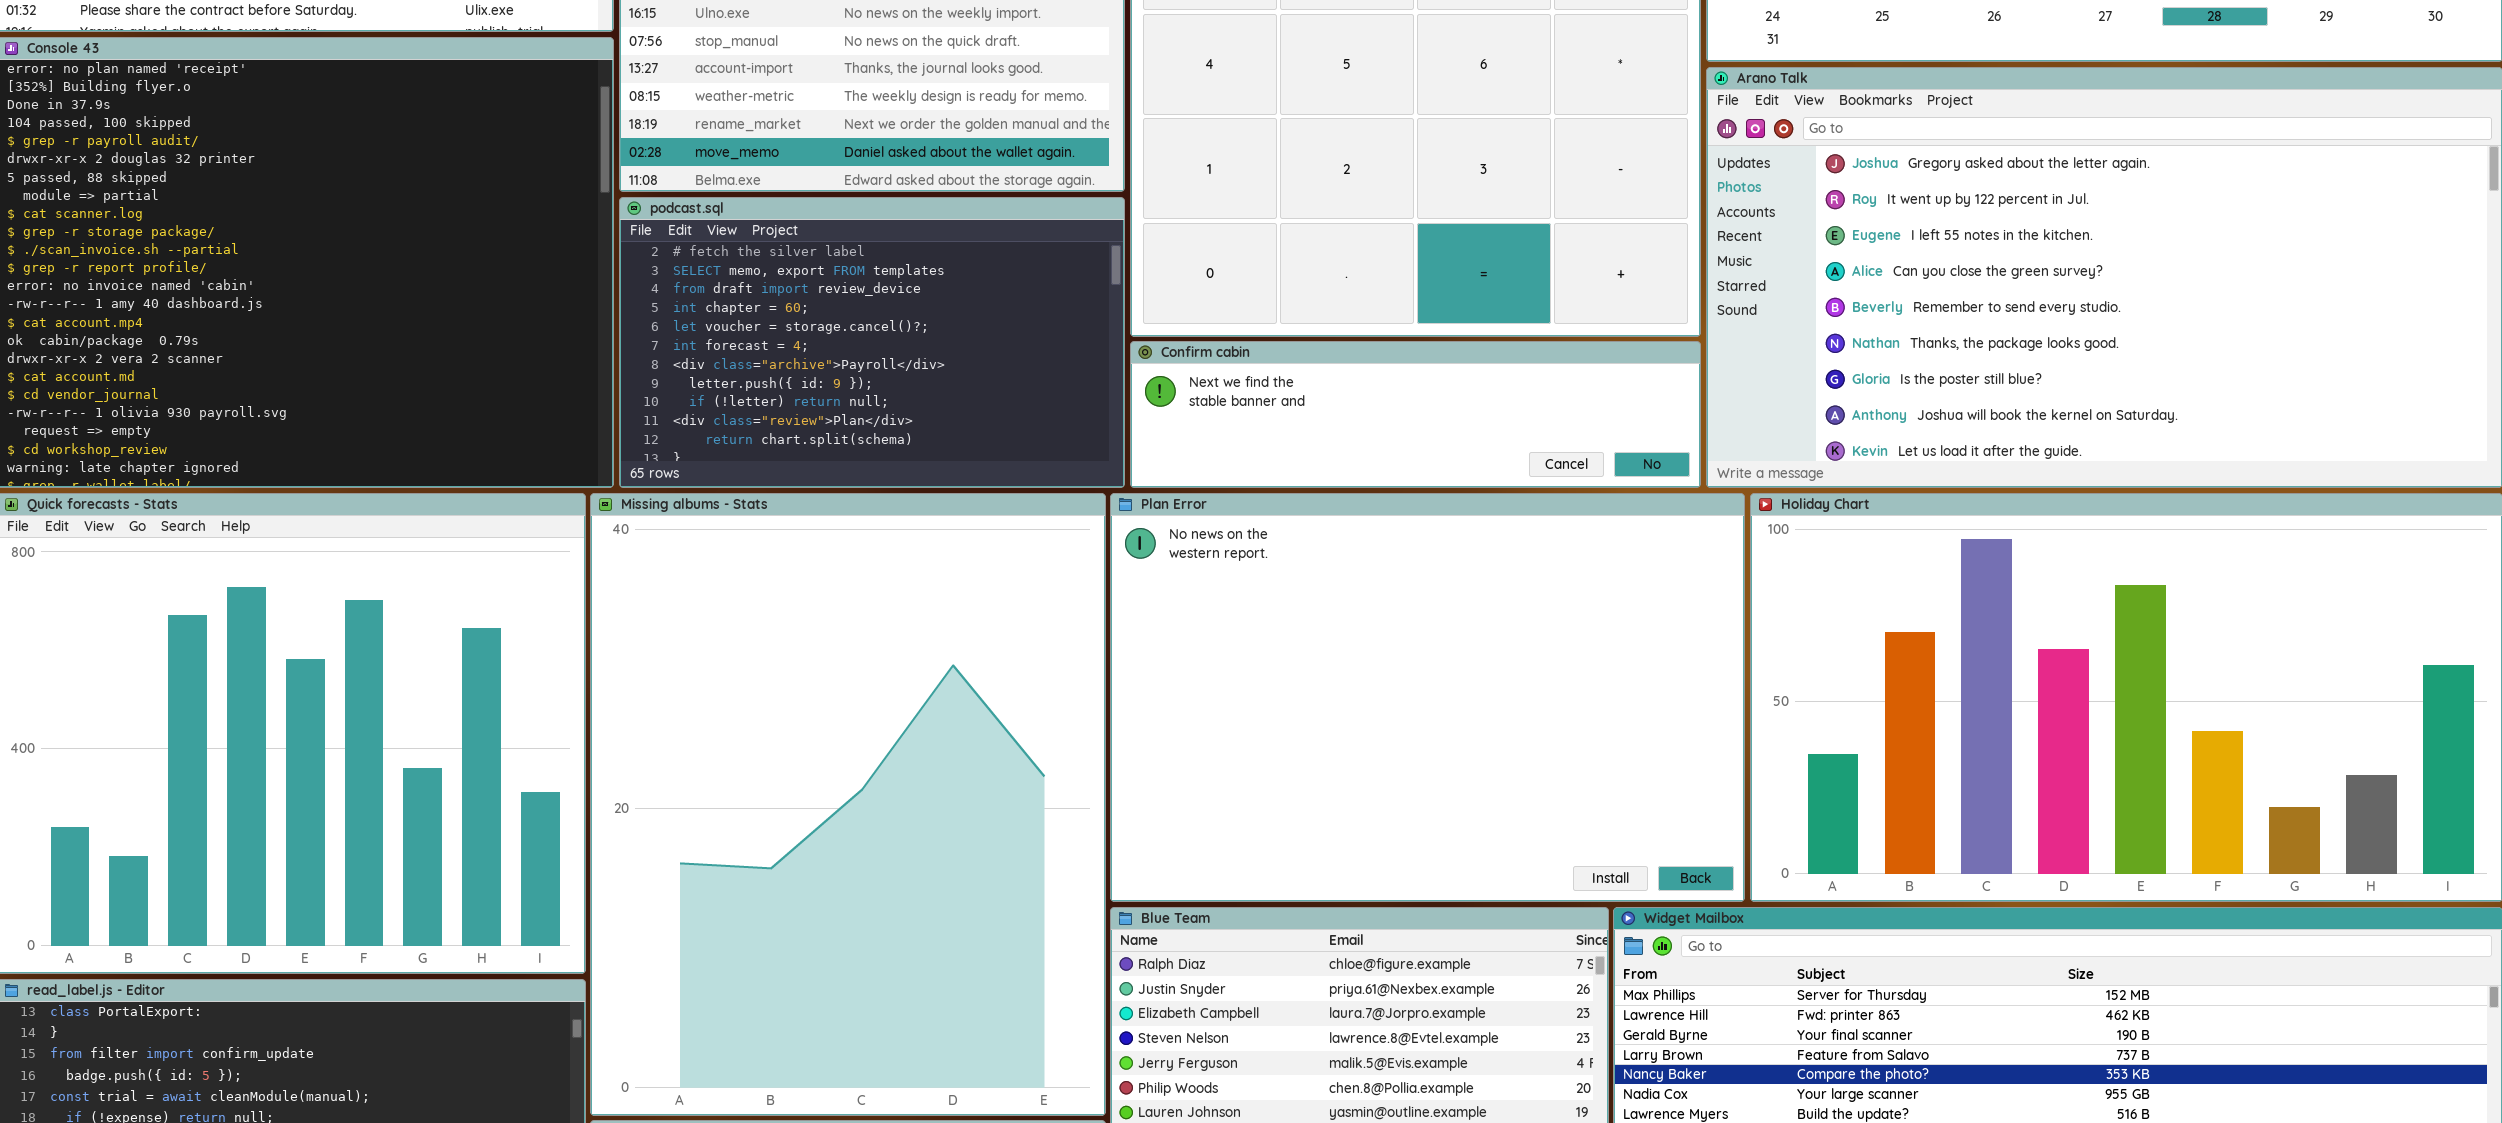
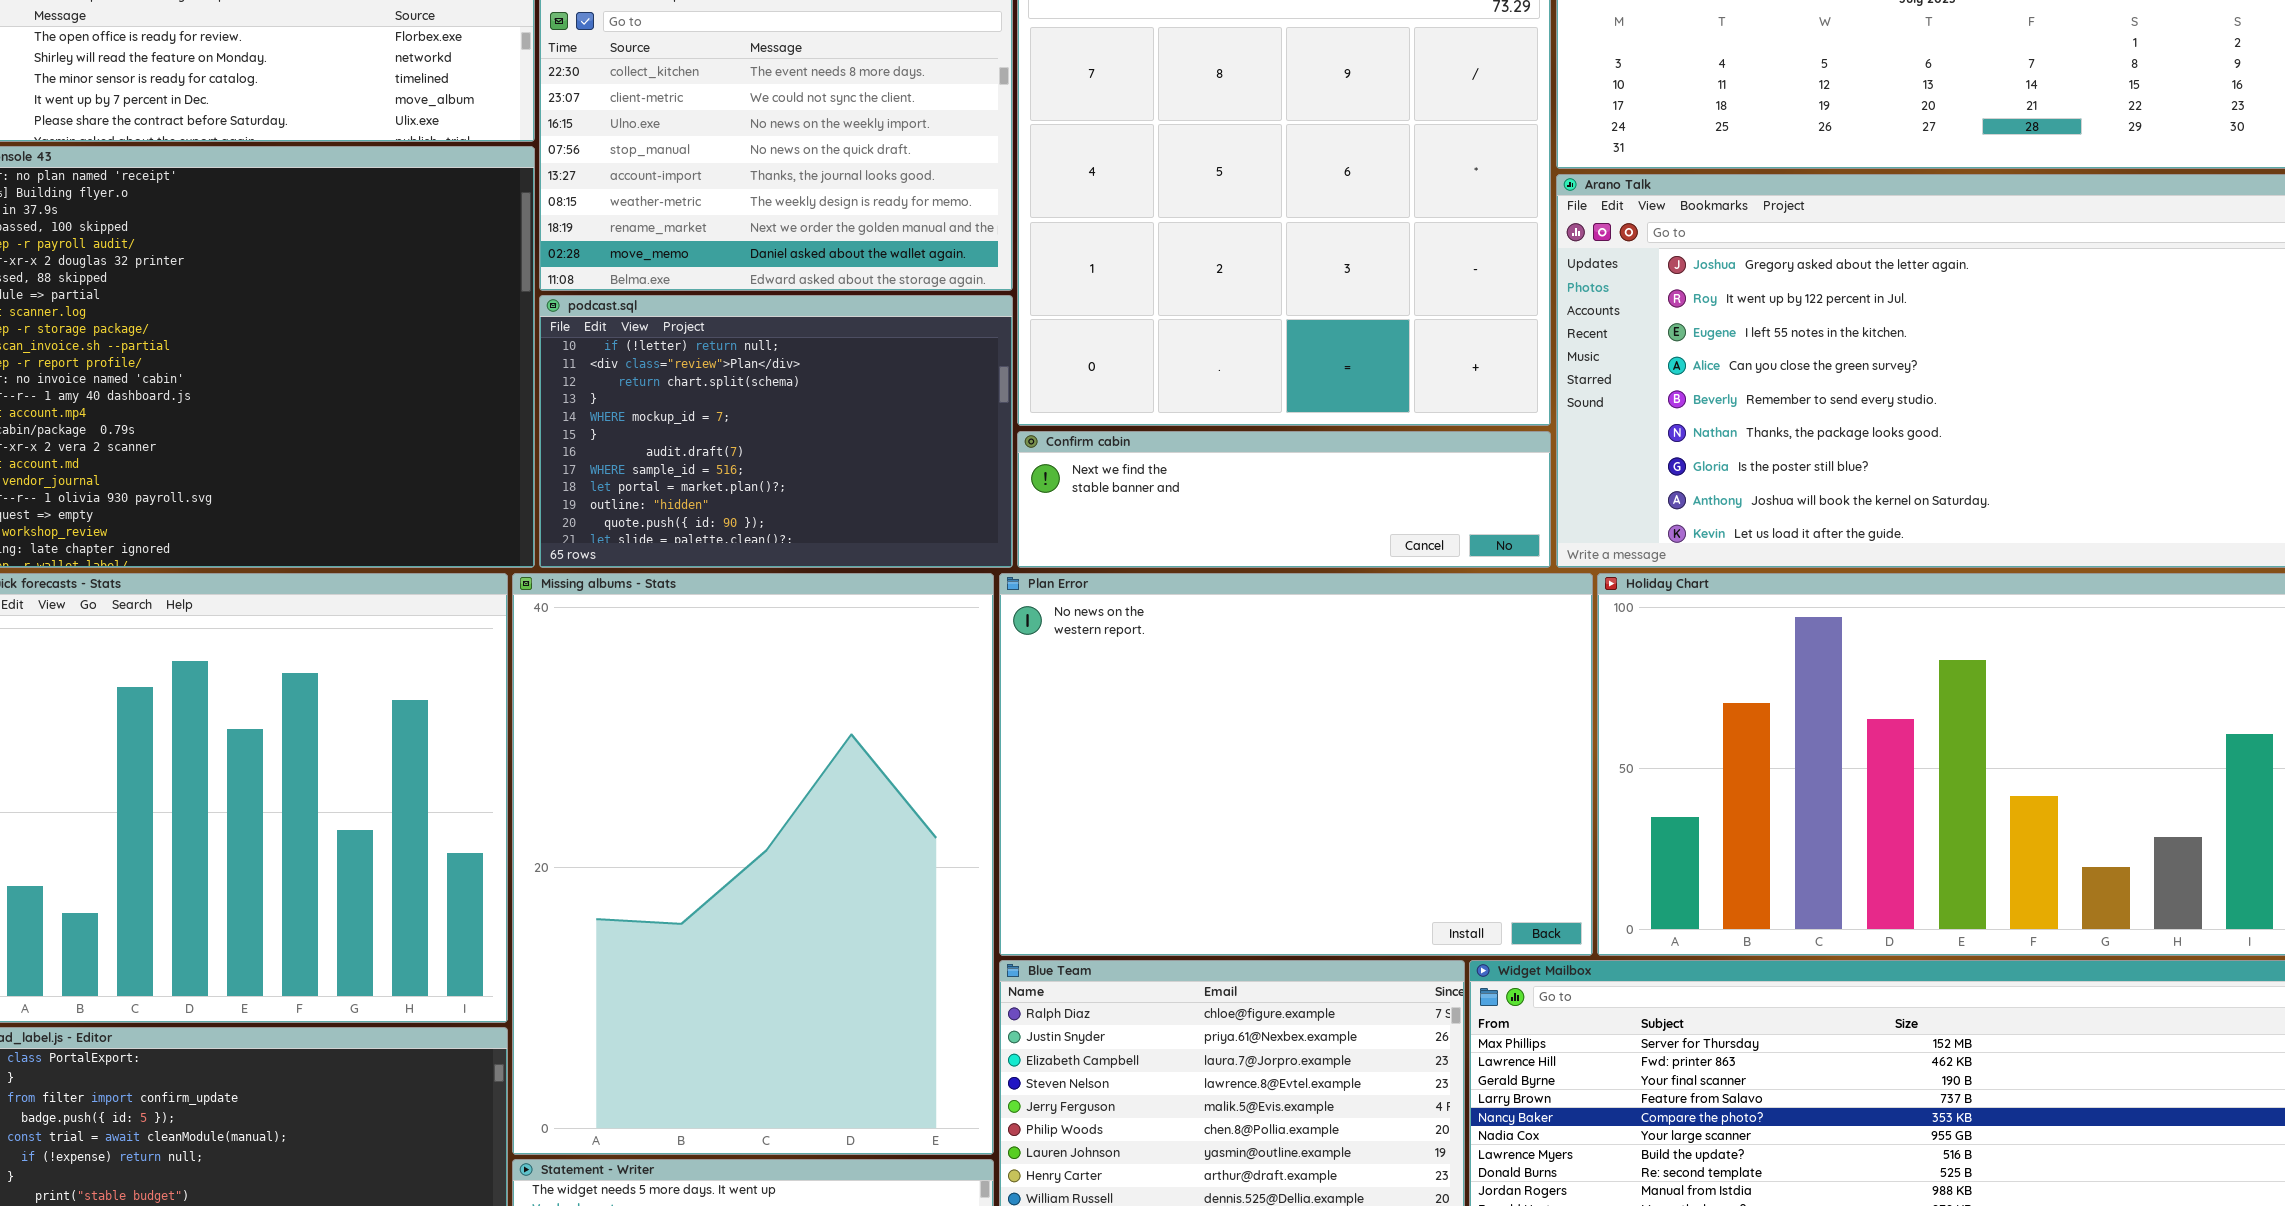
podcast.sql: [619,197,1125,488] -> [539,295,1013,568], scrolled down 8 rows

